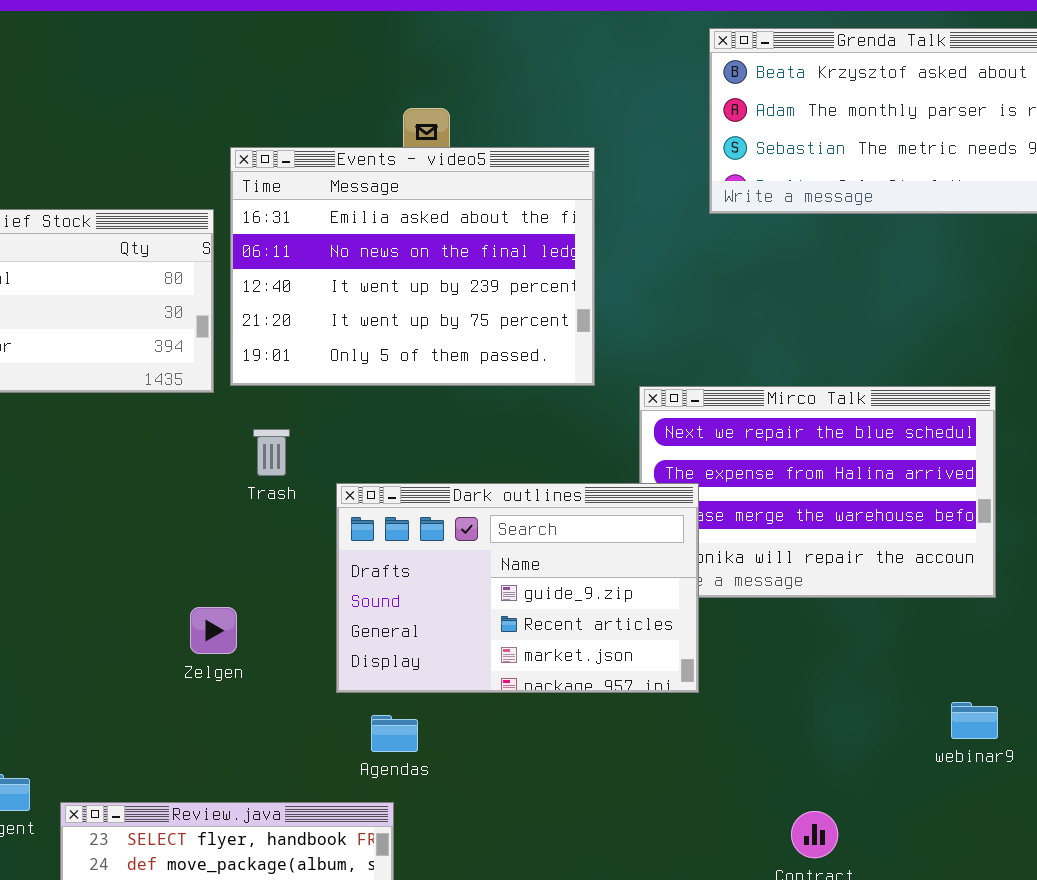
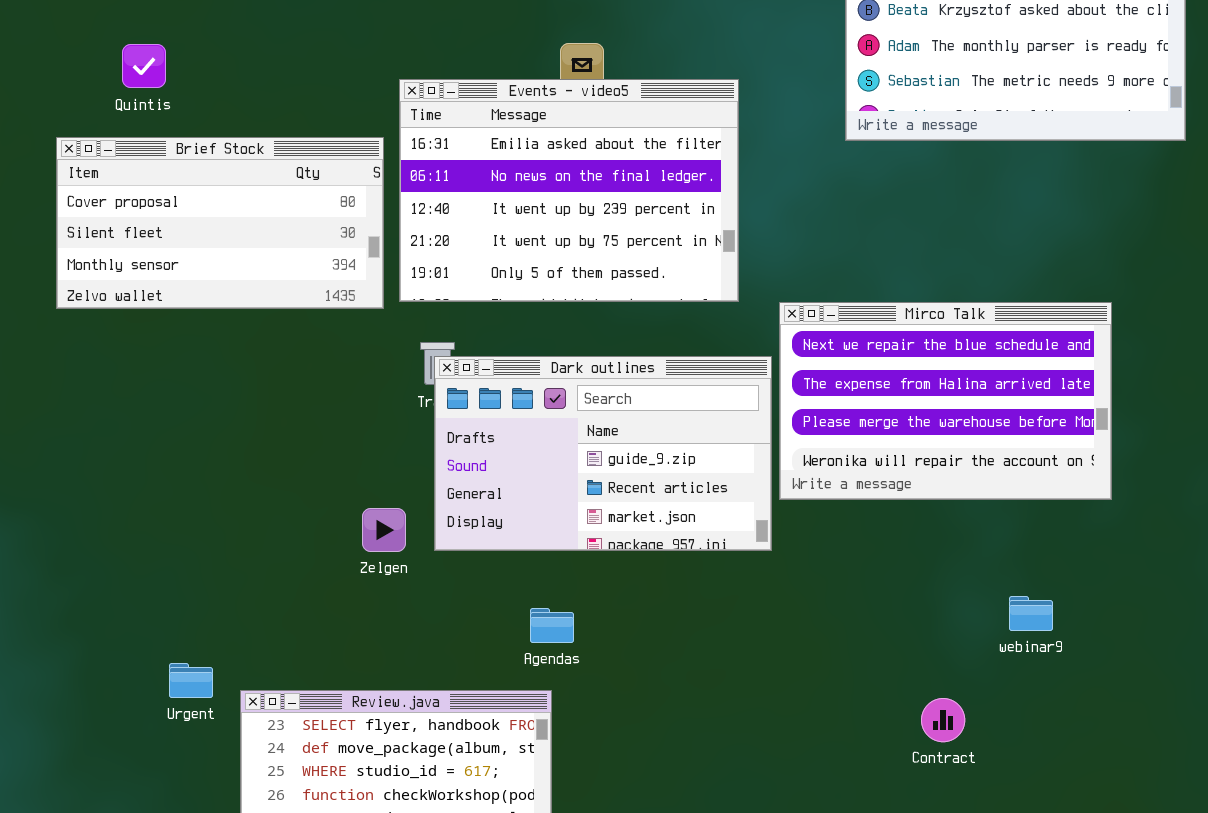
Dark outlines: [336,483,699,693] -> [434,356,772,551], moved
webinar9: [951,702,998,739] -> [1009,596,1053,631], moved

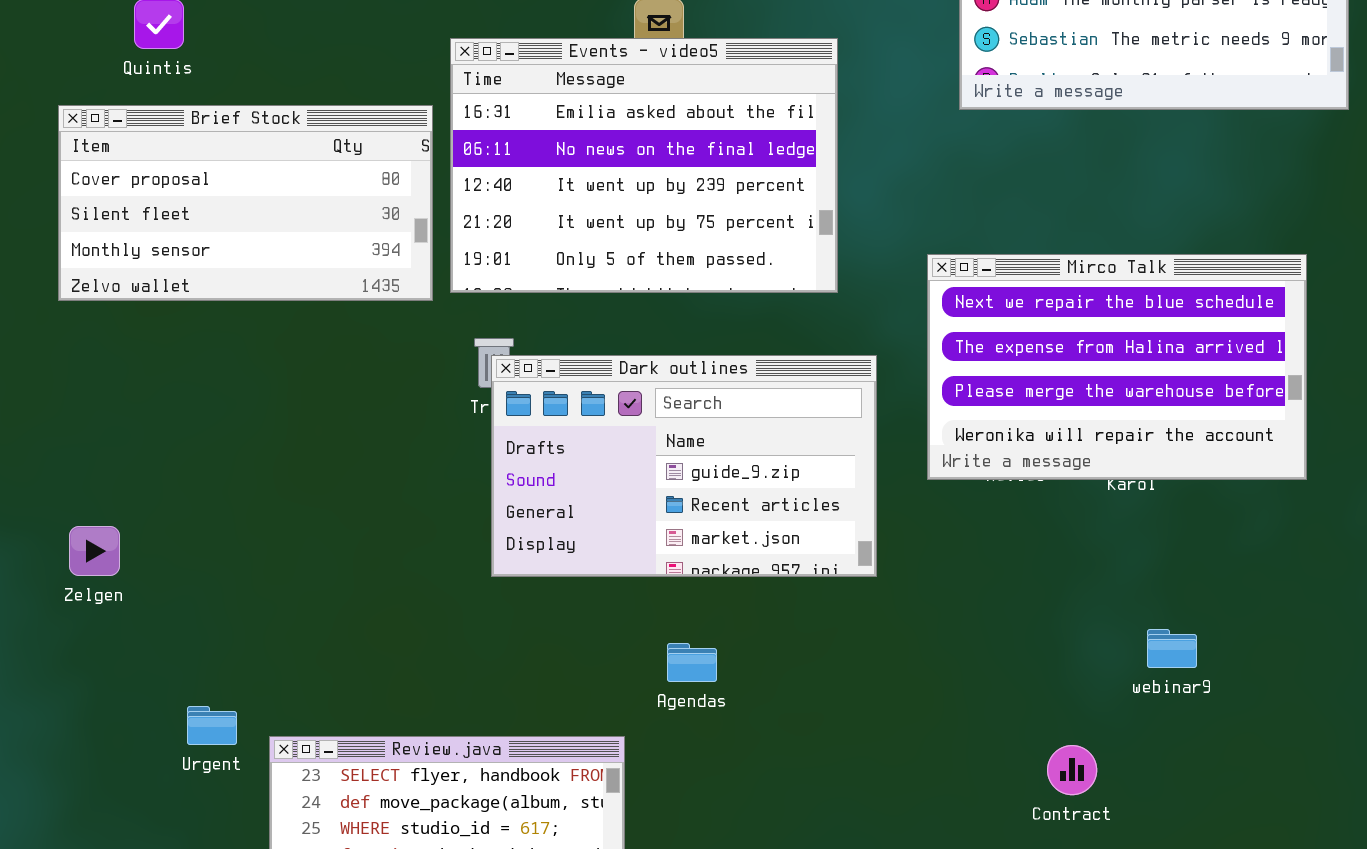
Mirco Talk: [779,302,1112,500] -> [927,254,1307,480], moved
Zelgen: [362,508,406,552] -> [69,526,120,576], moved
Agendas: [530,608,574,643] -> [667,643,717,682], moved

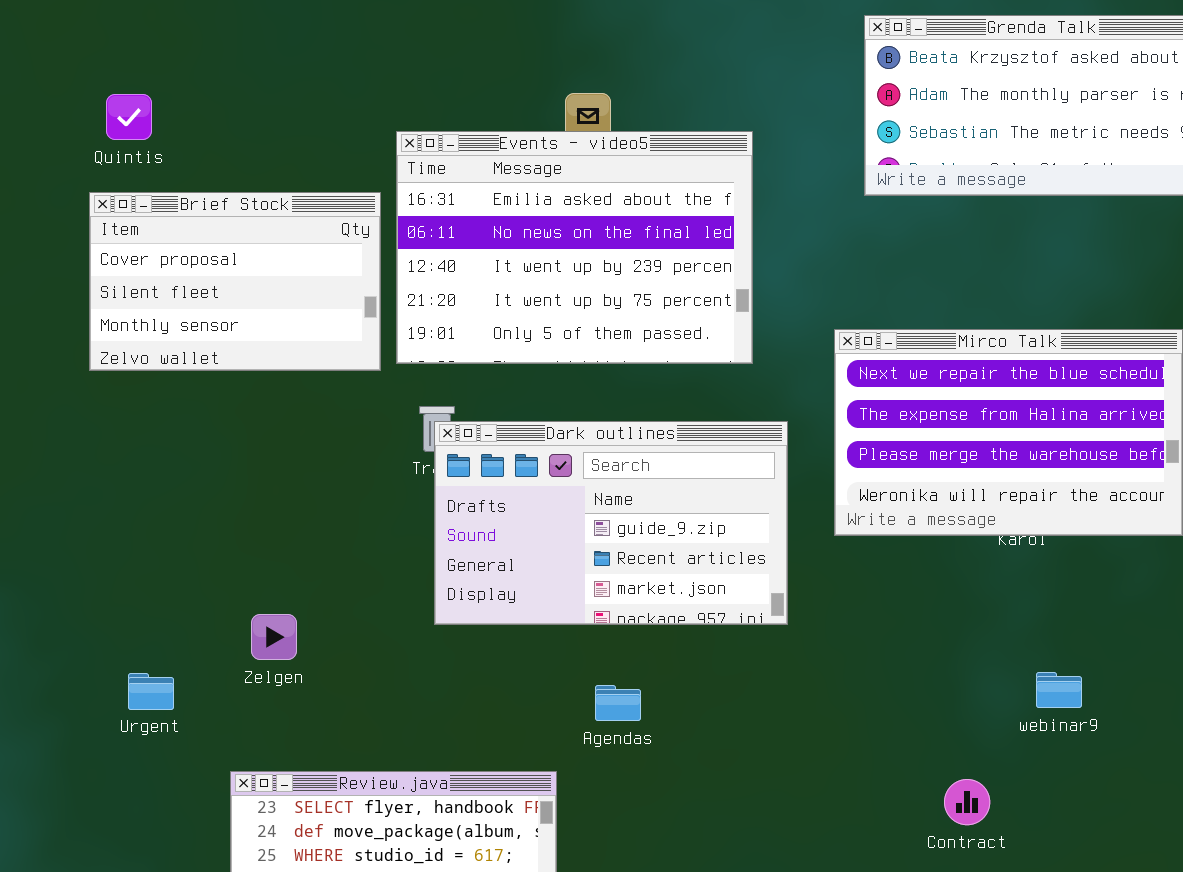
Brief Stock: [58,105,433,301] -> [89,192,381,371], resized
Zelgen: [69,526,120,576] -> [251,614,297,660], moved
Urgent: [187,706,237,745] -> [128,673,174,710], moved

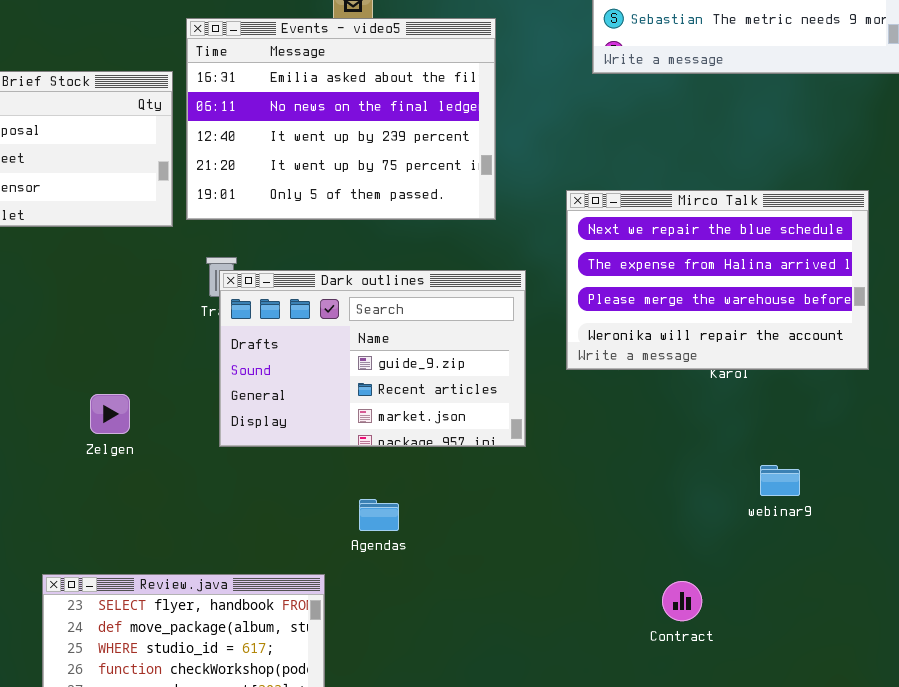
Zelgen: [251,614,297,660] -> [90,394,130,434], moved
webinar9: [1036,672,1082,708] -> [760,465,800,496], moved

